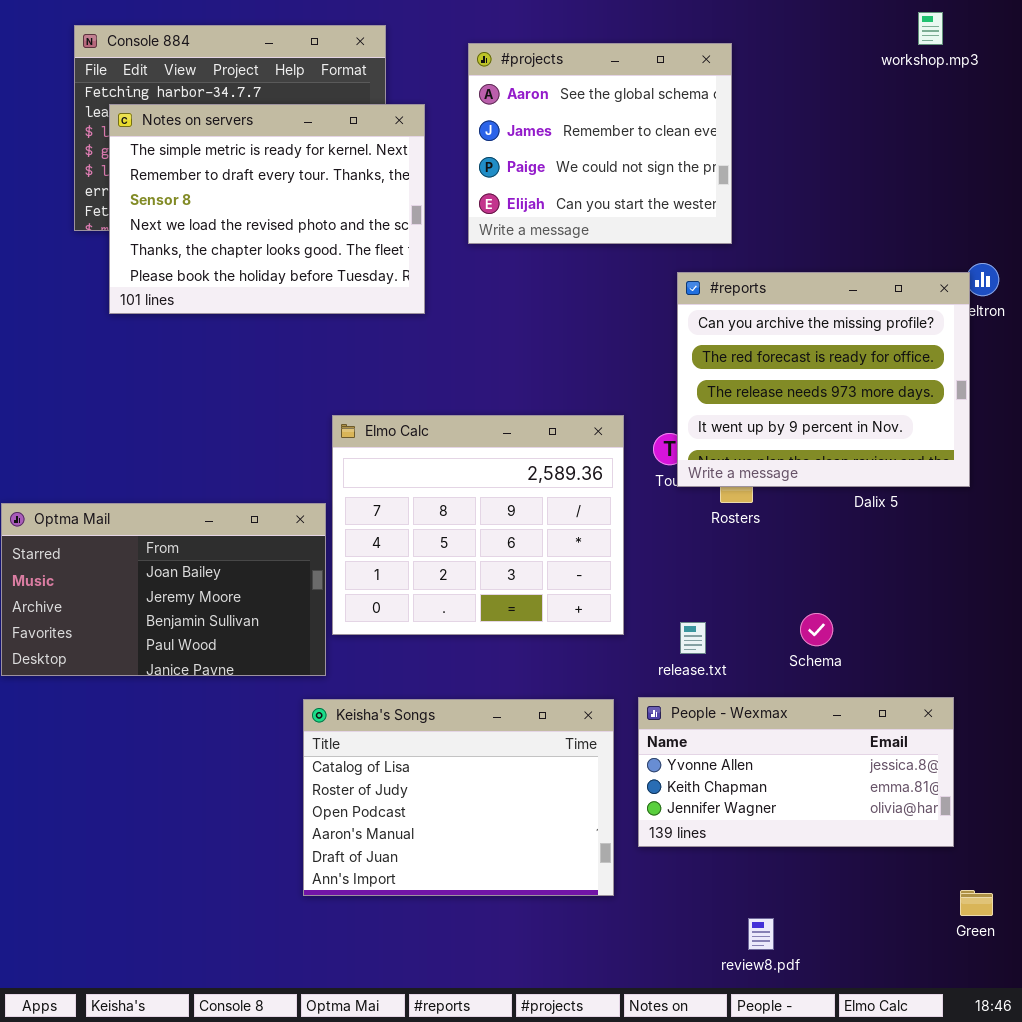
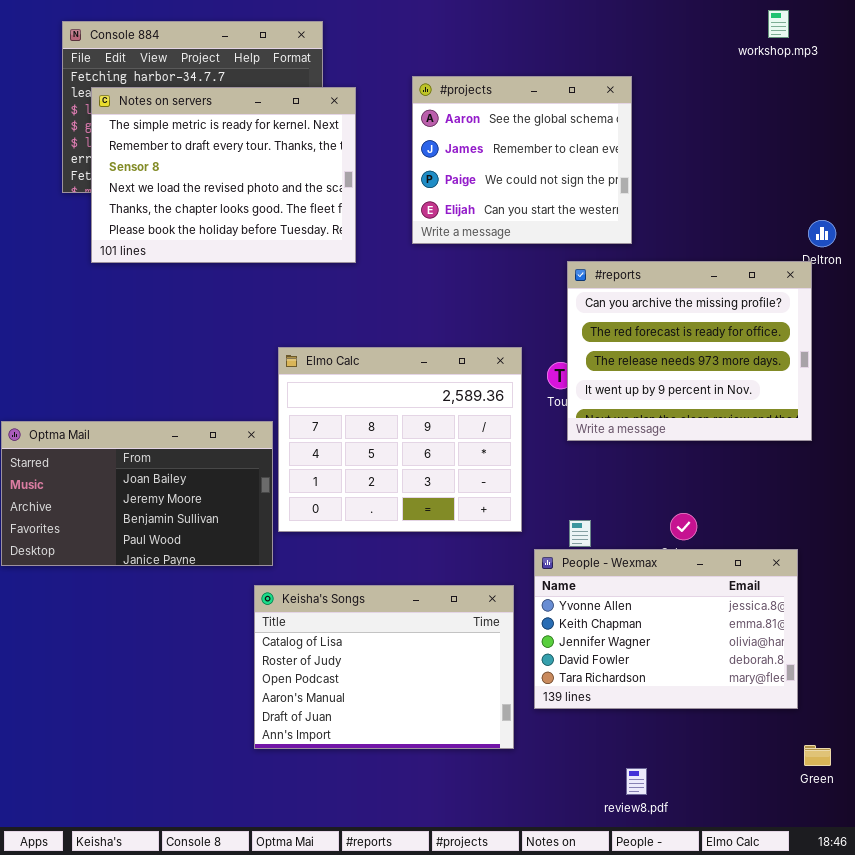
#projects: [468,43,732,244] -> [412,76,632,244], moved
#reports: [677,272,970,487] -> [567,261,812,441], moved
People - Wexmax: [638,697,954,847] -> [534,549,798,709], resized

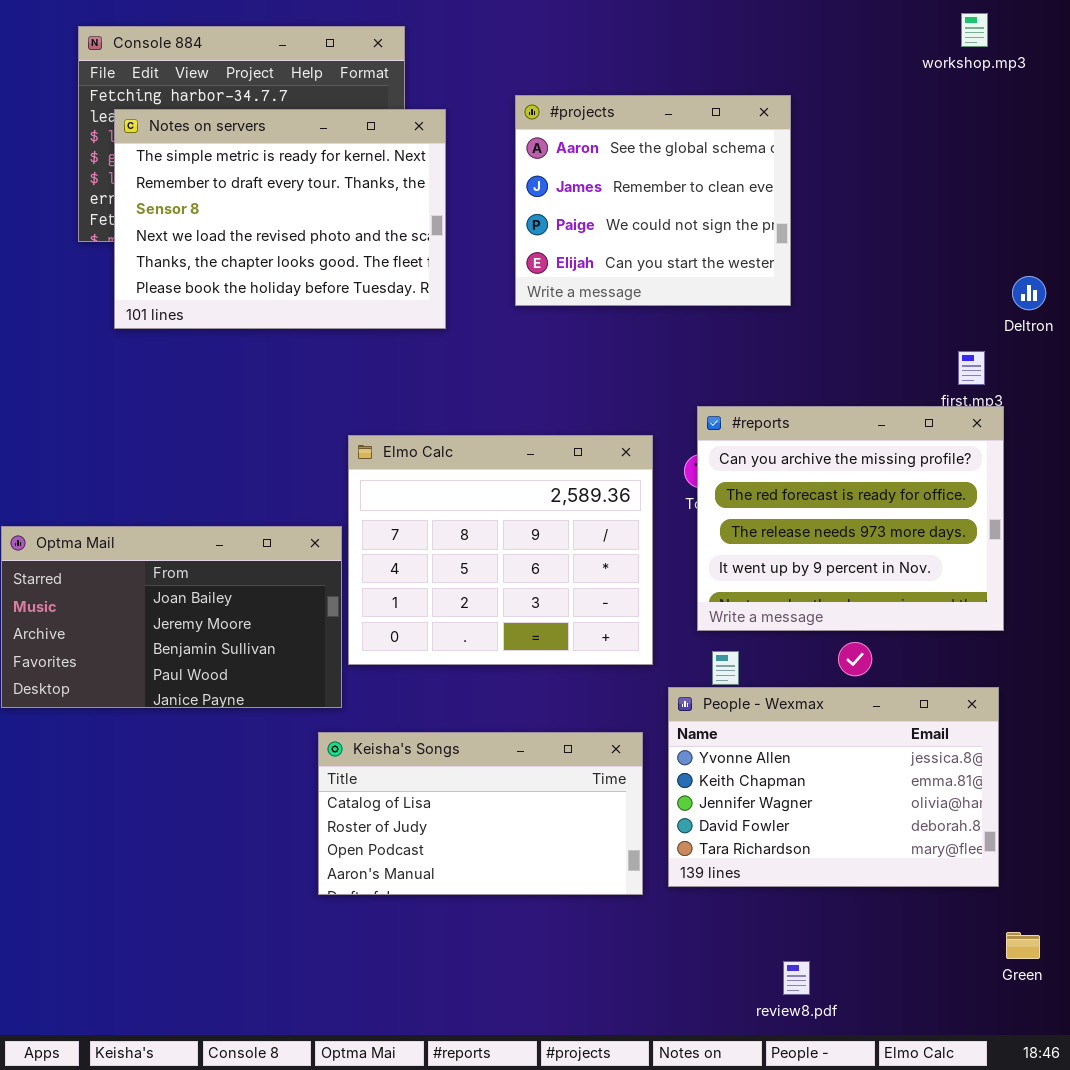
#reports: [567,261,812,441] -> [697,406,1004,631], moved
Keisha's Songs: [254,585,514,749] -> [318,732,643,895], resized

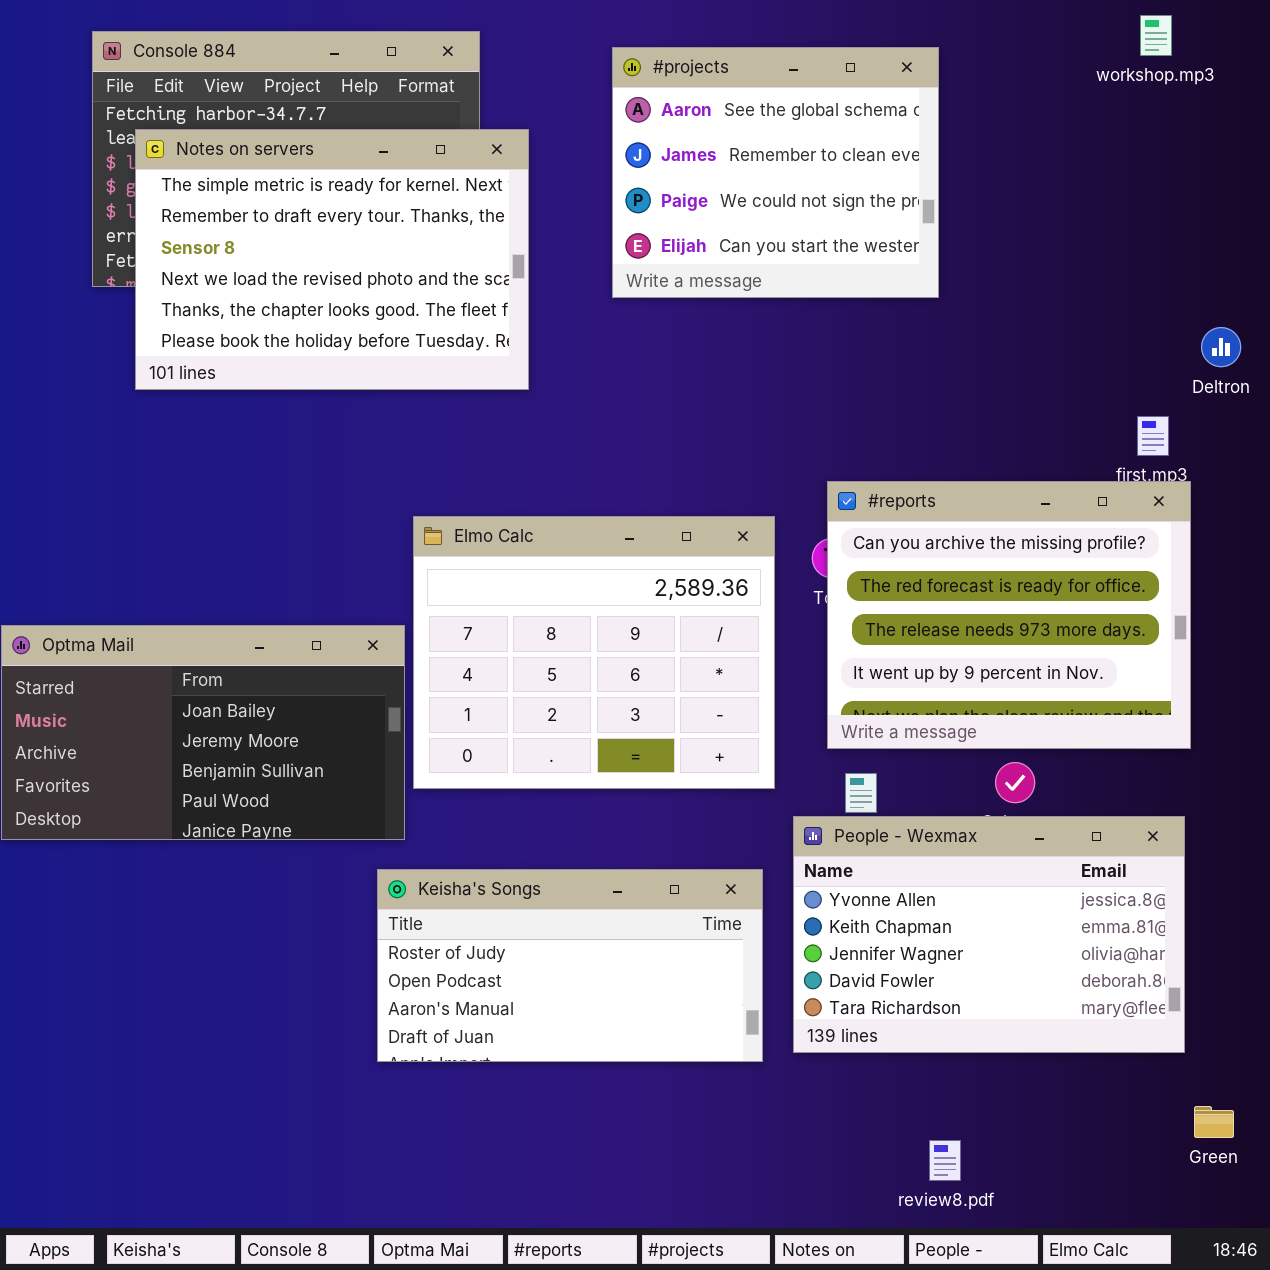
#projects: [515,95,791,306] -> [612,47,939,298], moved
Keisha's Songs: [318,732,643,895] -> [377,869,763,1062], scrolled down 1 row

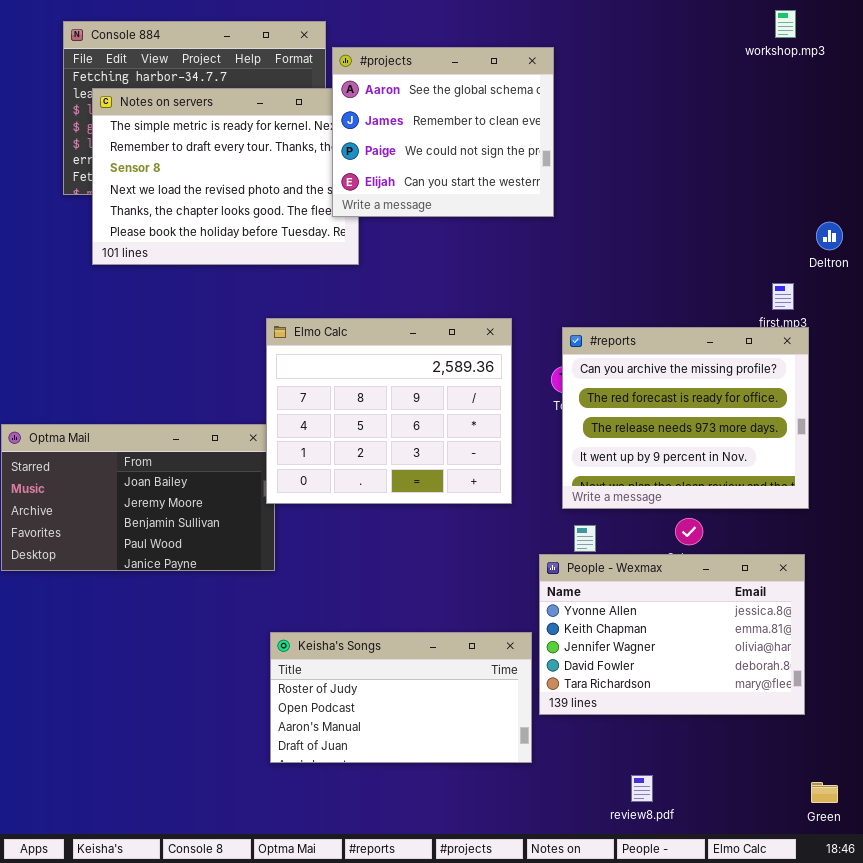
#projects: [612,47,939,298] -> [332,47,554,217], moved
Elmo Calc: [413,516,775,789] -> [266,318,512,504], moved
Keisha's Songs: [377,869,763,1062] -> [270,632,532,763], moved
Green: [1194,1106,1234,1138] -> [811,782,838,803], moved

